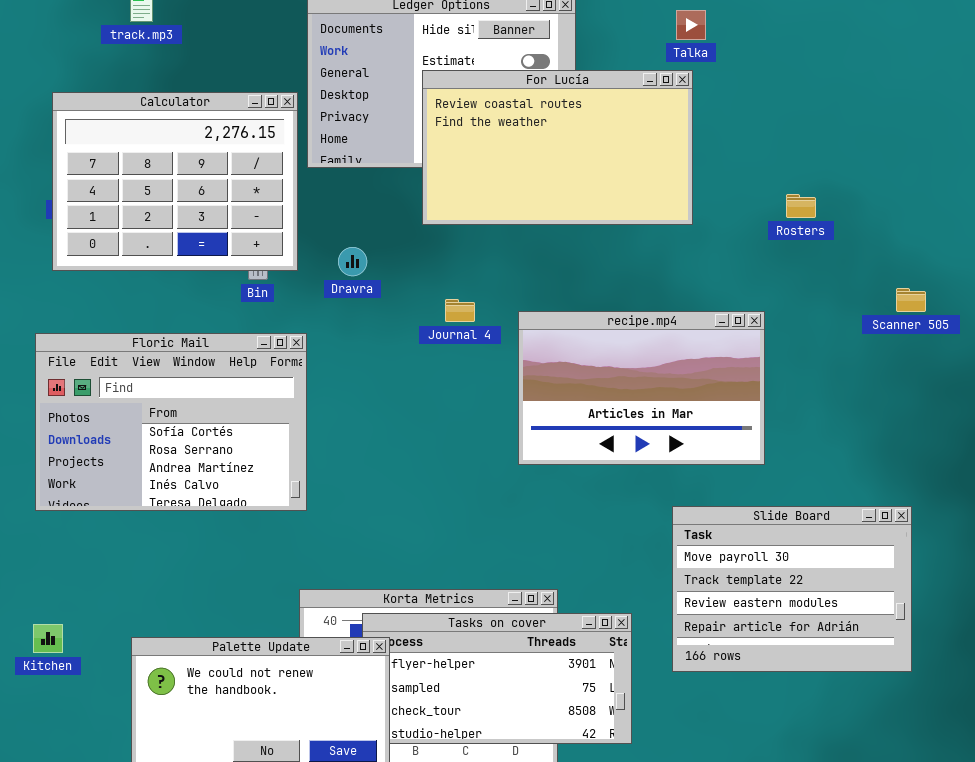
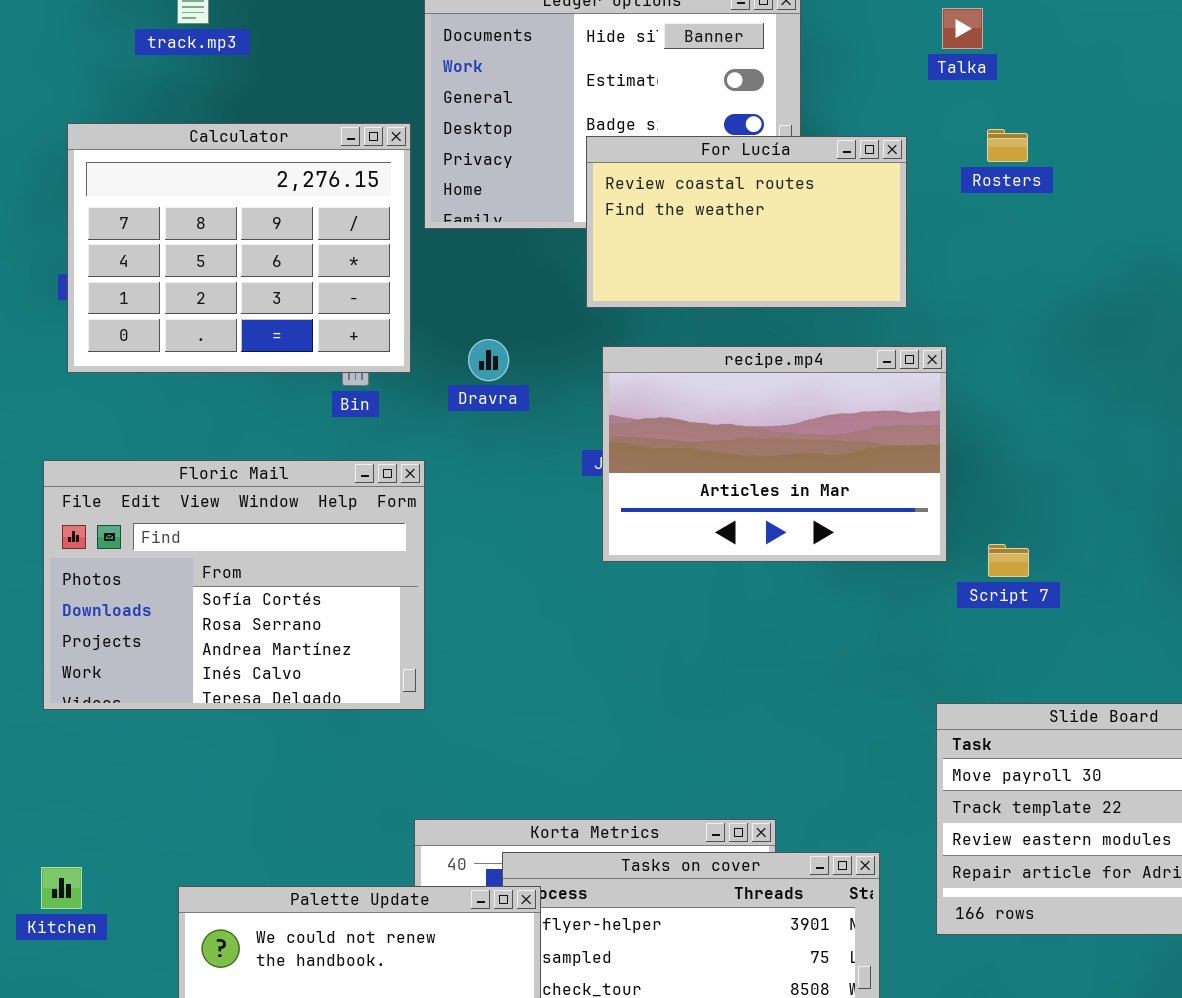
For Lucía: [422,70,693,225] -> [586,136,907,308], resized
Rosters: [786,194,816,218] -> [987,129,1028,162], moved
recipe.mp4: [518,311,765,465] -> [602,346,947,562], moved

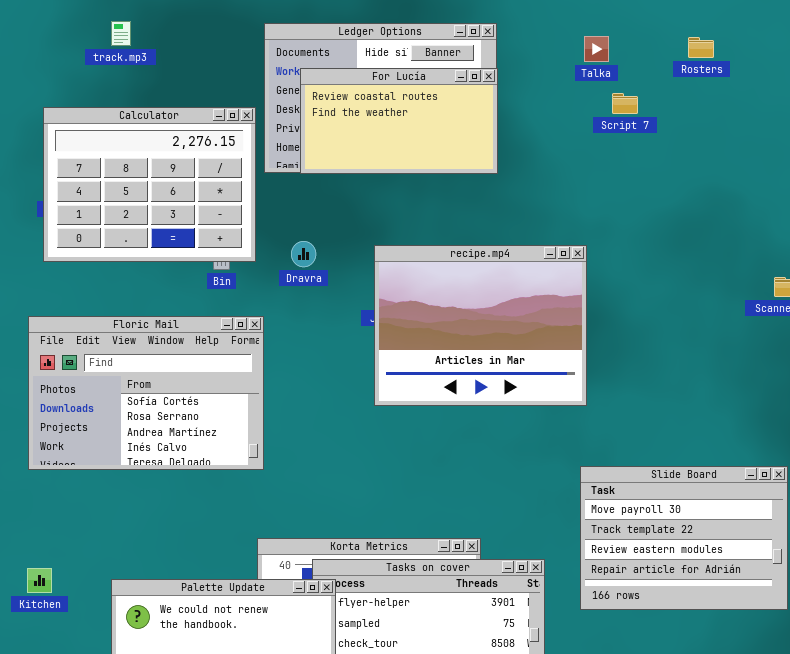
Rosters: [987,129,1028,162] -> [688,37,714,58], moved
For Lucía: [586,136,907,308] -> [300,68,498,174], moved
recipe.mp4: [602,346,947,562] -> [374,245,587,406], resized
Script 7: [988,544,1029,577] -> [612,93,638,114], moved

